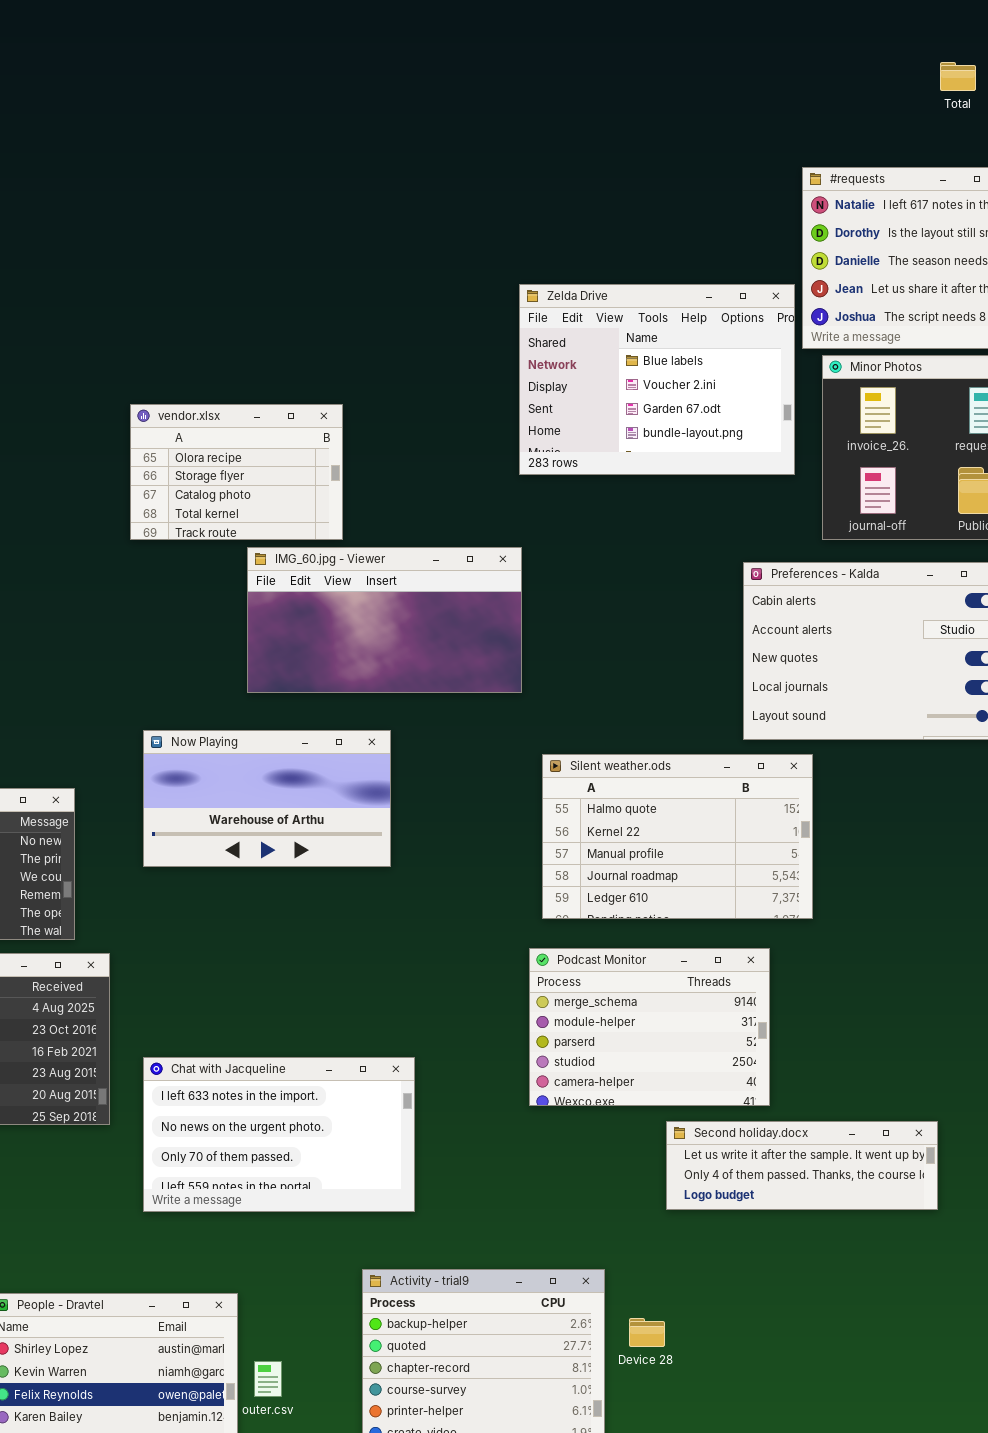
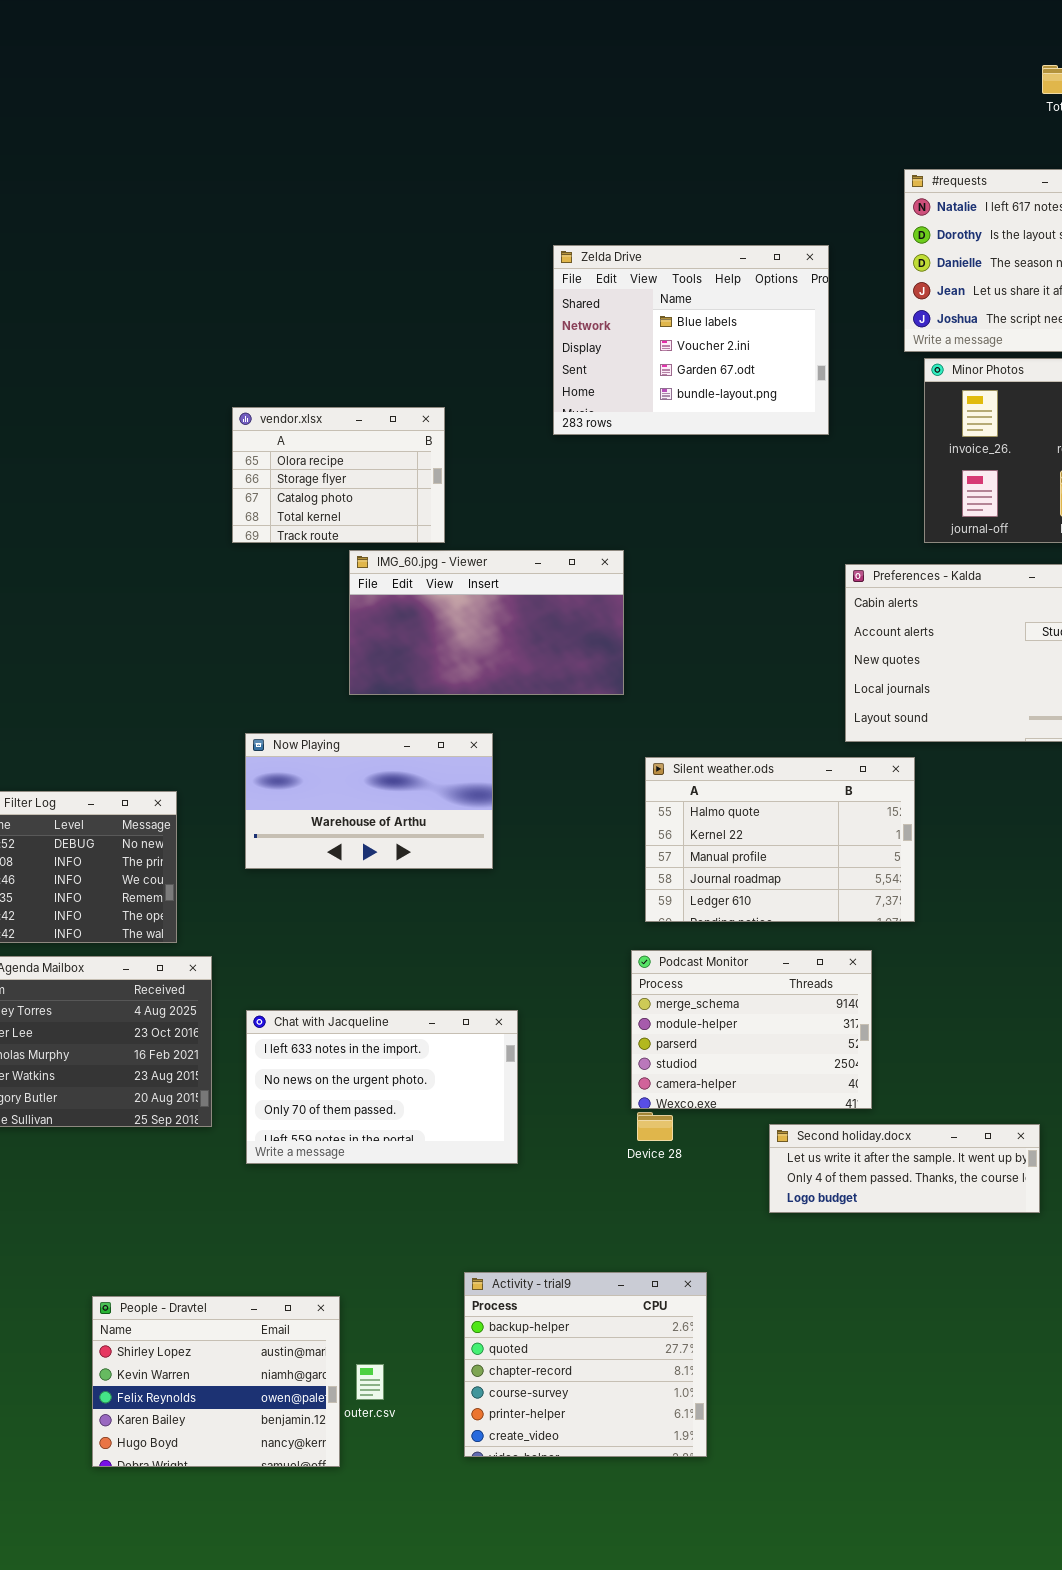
Zelda Drive: [519,284,795,475] -> [553,245,829,435], moved
Chat with Jacqueline: [143,1057,415,1212] -> [246,1010,518,1164], moved
Device 28: [629,1318,665,1347] -> [637,1112,673,1141], moved

